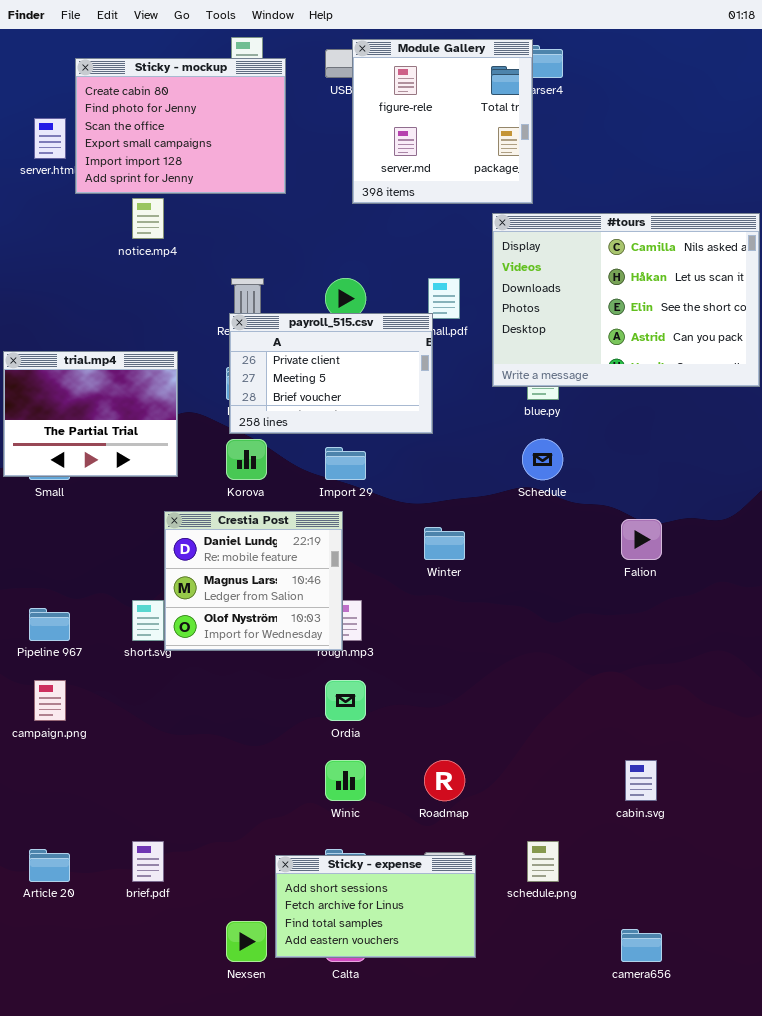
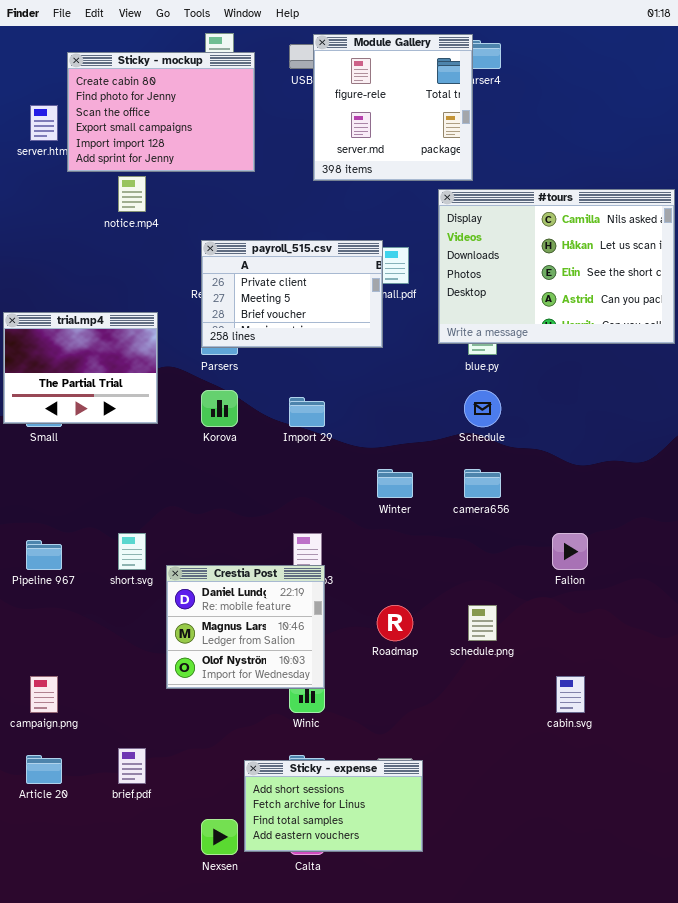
payroll_515.csv: [229,313,433,434] -> [201,240,383,348], moved
Crestia Post: [164,511,343,651] -> [166,565,325,689], moved
Falion: [621,519,662,560] -> [552,533,588,570], moved
campaign.png: [34,680,66,721] -> [30,676,58,713], moved
Roadmap: [424,760,465,801] -> [377,605,413,641], moved
schedule.png: [527,841,559,882] -> [468,605,497,641], moved
camera656: [621,929,662,962] -> [464,469,501,498], moved

